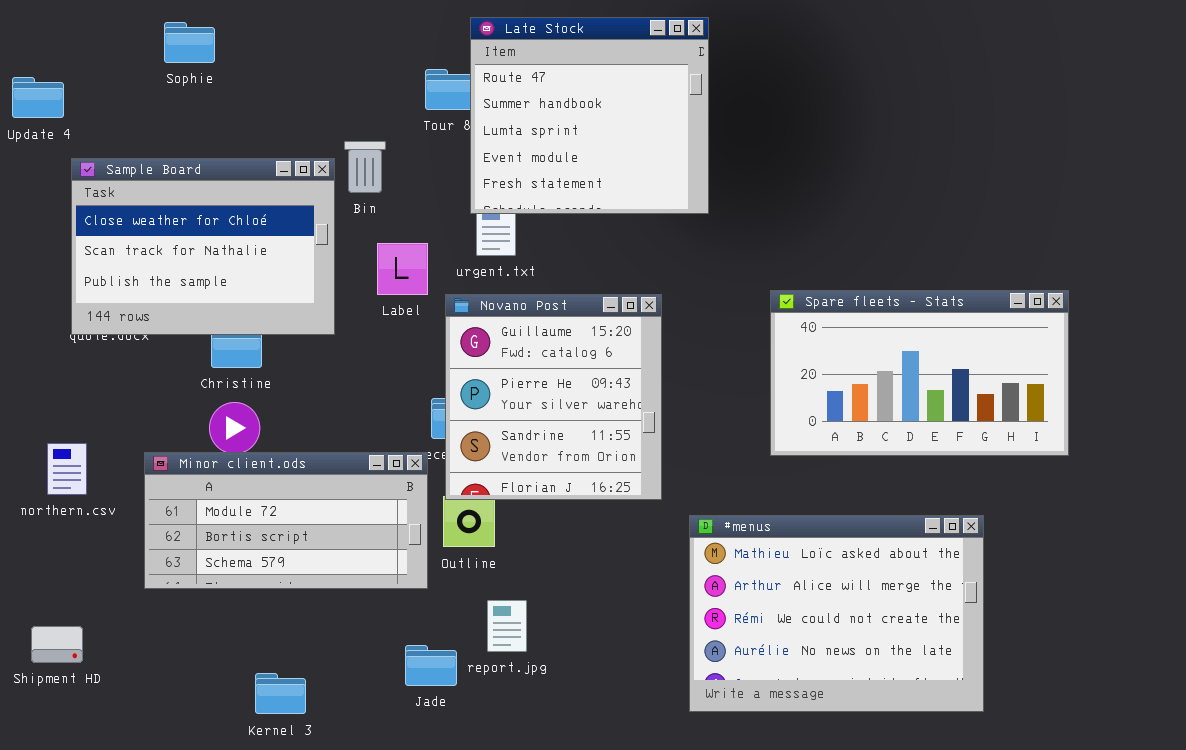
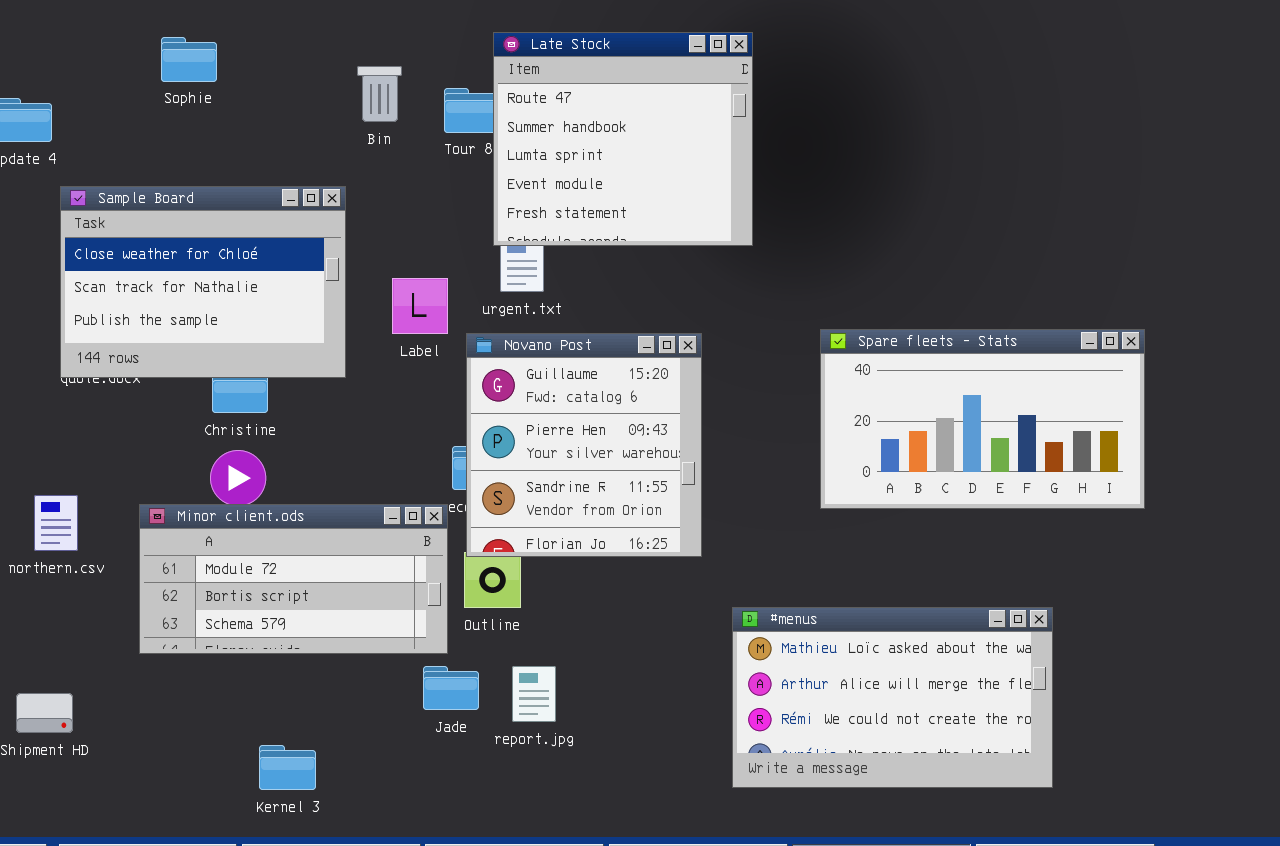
Bin: [344,141,386,193] -> [357,66,402,122], moved
#menus: [689,515,984,712] -> [732,607,1053,788], resized
Jade: [405,645,457,686] -> [423,666,479,710], moved

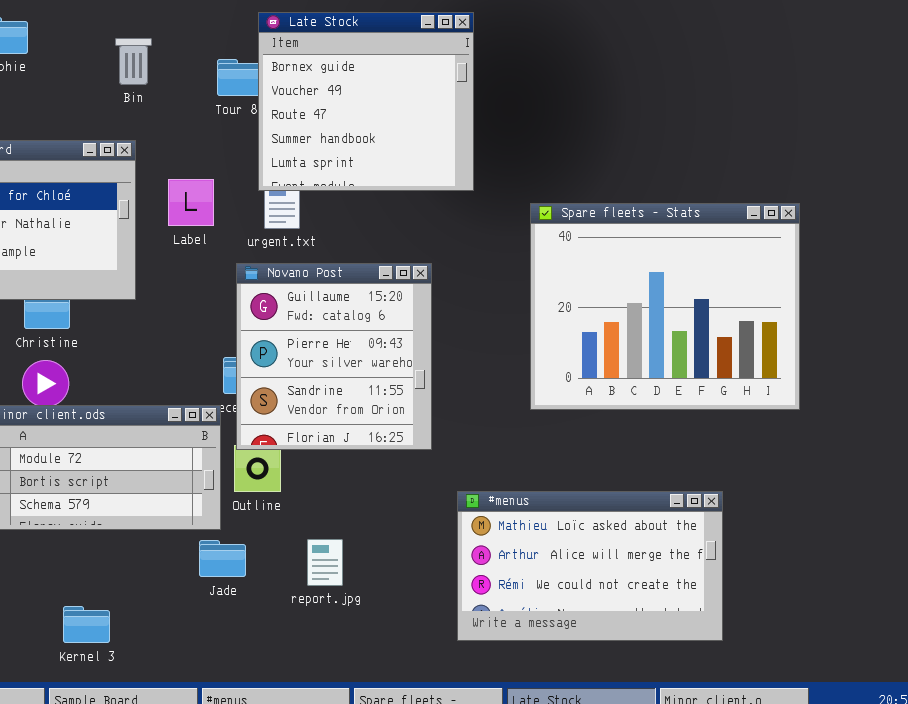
Late Stock: [493,32,753,246] -> [258,12,474,191], scrolled up 2 rows
Bin: [357,66,402,122] -> [115,38,152,85], moved
Label: [392,278,448,334] -> [168,179,214,226], moved
Spare fleets - Stats: [820,329,1145,509] -> [530,203,800,410], resized
report.jpg: [512,666,556,722] -> [307,539,343,586], moved

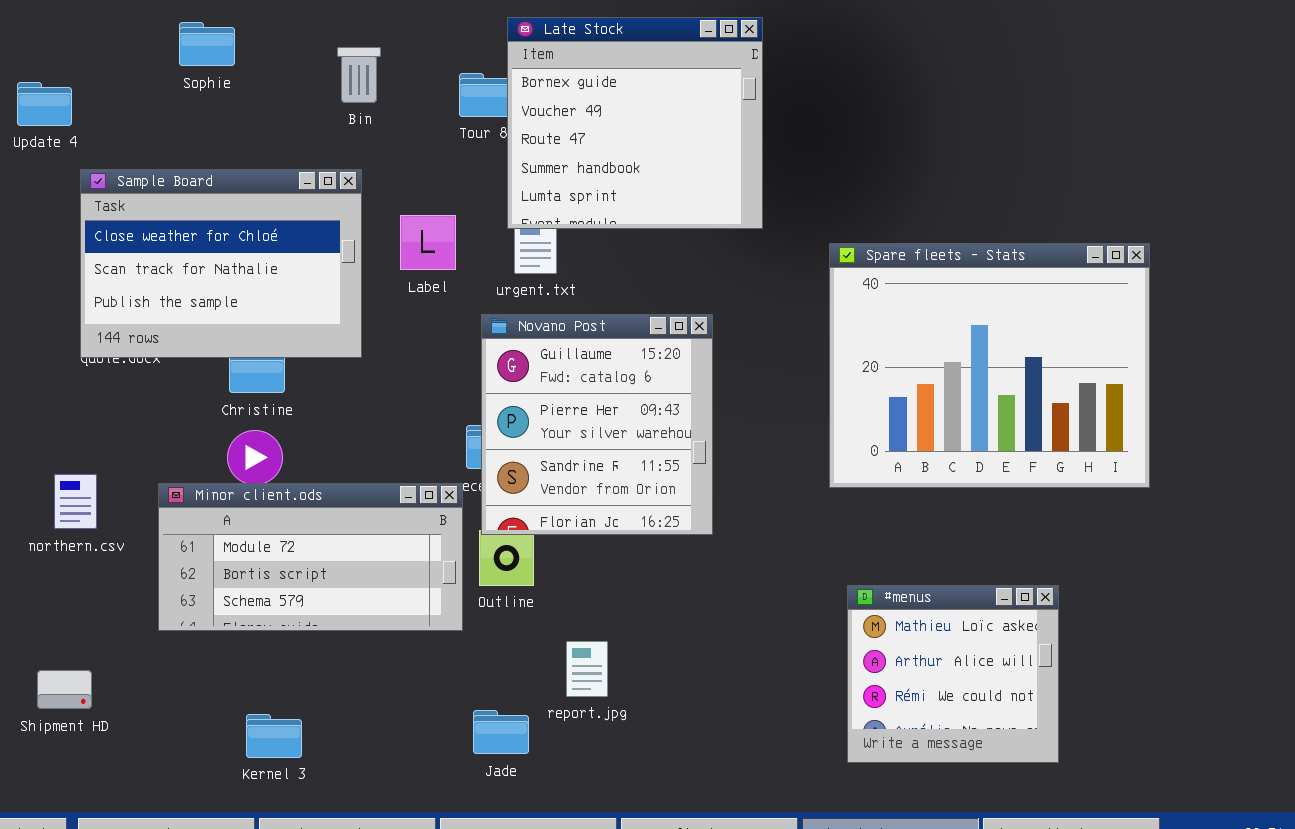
#menus: [457,491,723,641] -> [847,585,1059,763], resized
Jade: [199,540,246,577] -> [473,710,529,754], moved
Kernel 3: [63,606,110,643] -> [246,714,302,758], moved

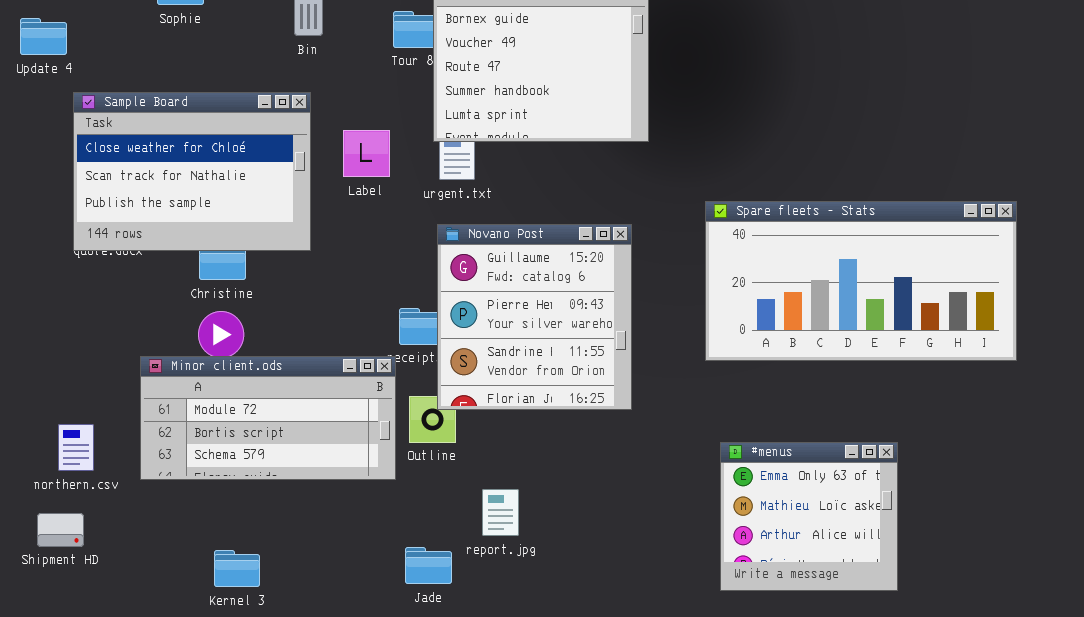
Spare fleets - Stats: [829,243,1150,488] -> [705,201,1017,361], resized
Novano Post: [481,314,713,535] -> [437,224,632,410], moved
northern.csv: [54,474,97,529] -> [58,424,94,471], moved
#menus: [847,585,1059,763] -> [720,442,898,591], scrolled up 1 row

